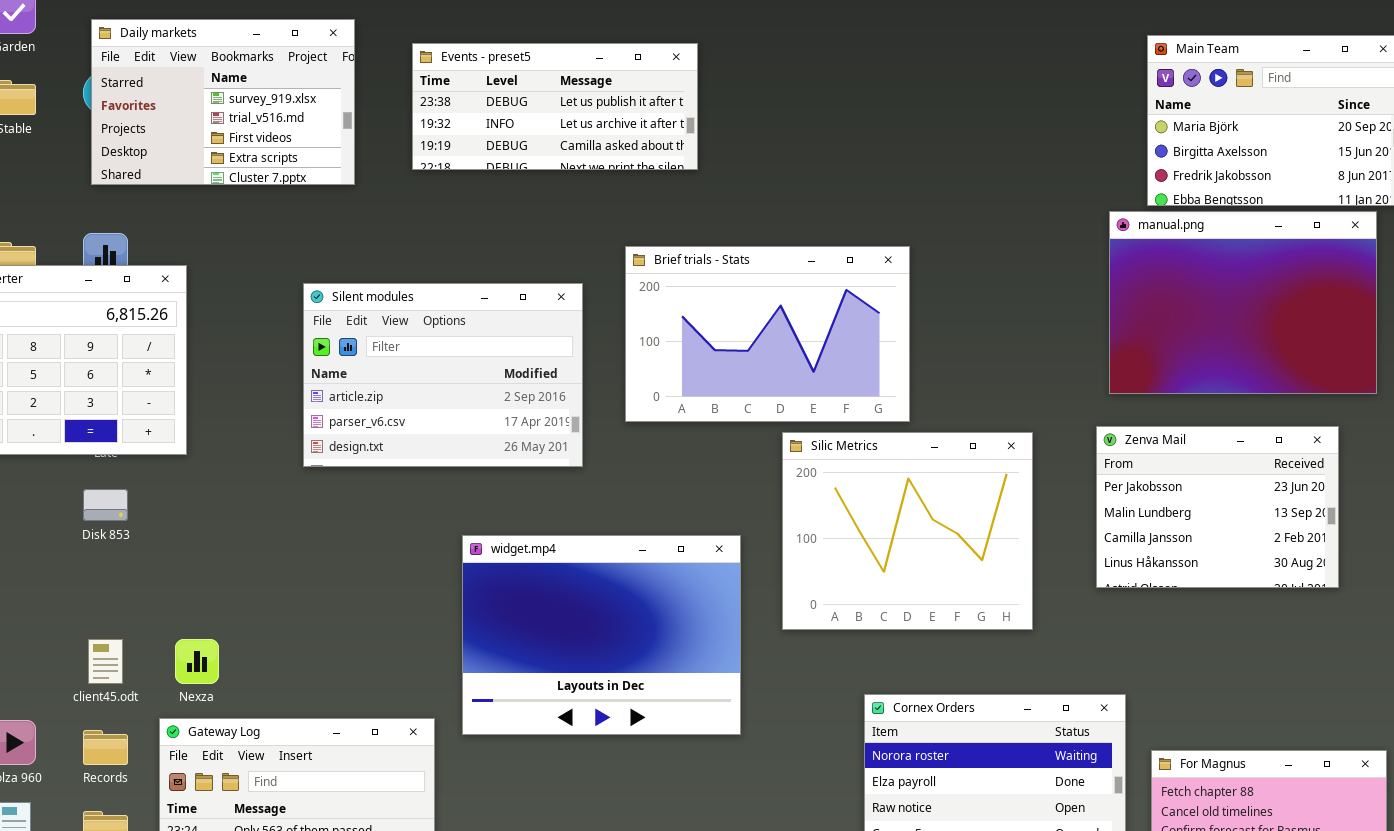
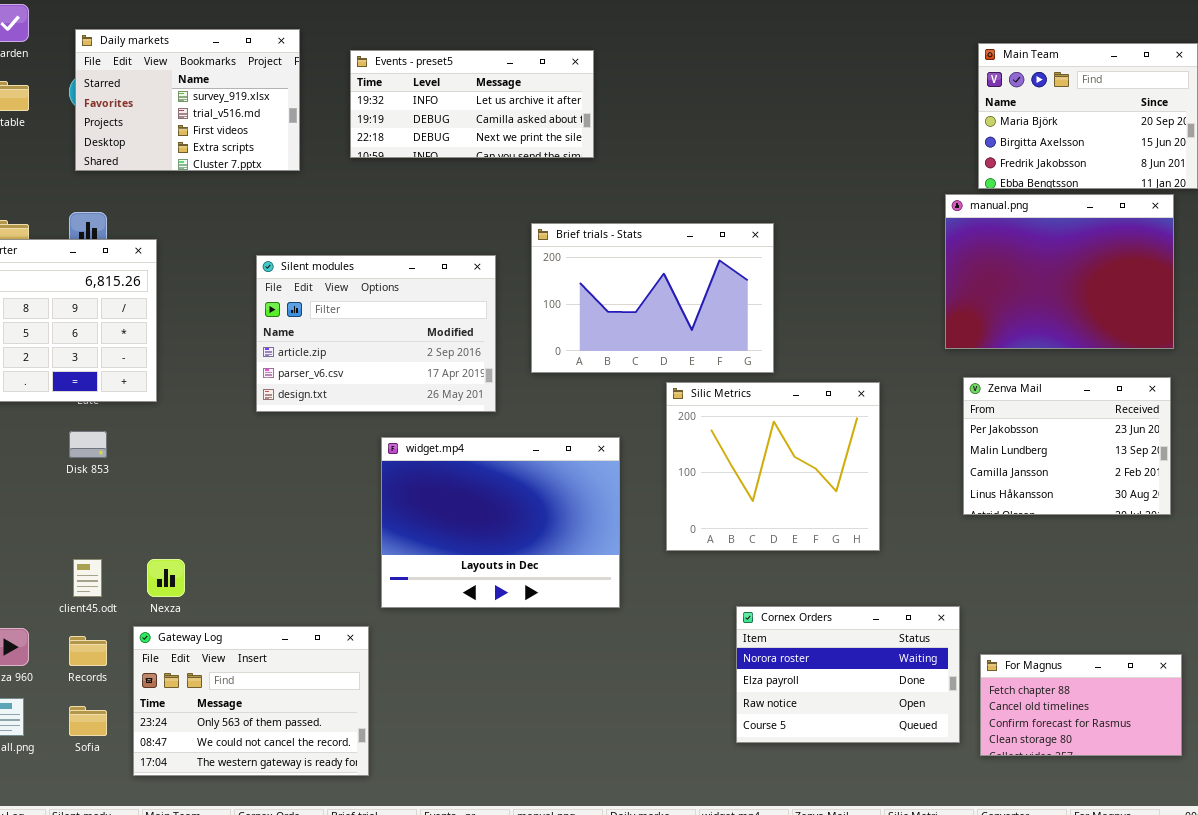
Events - preset5: [412,43,698,170] -> [350,50,594,158], scrolled down 1 row
Zenva Mail: [1096,426,1339,588] -> [963,377,1171,515], moved
widget.mp4: [462,535,741,735] -> [381,437,620,608], moved

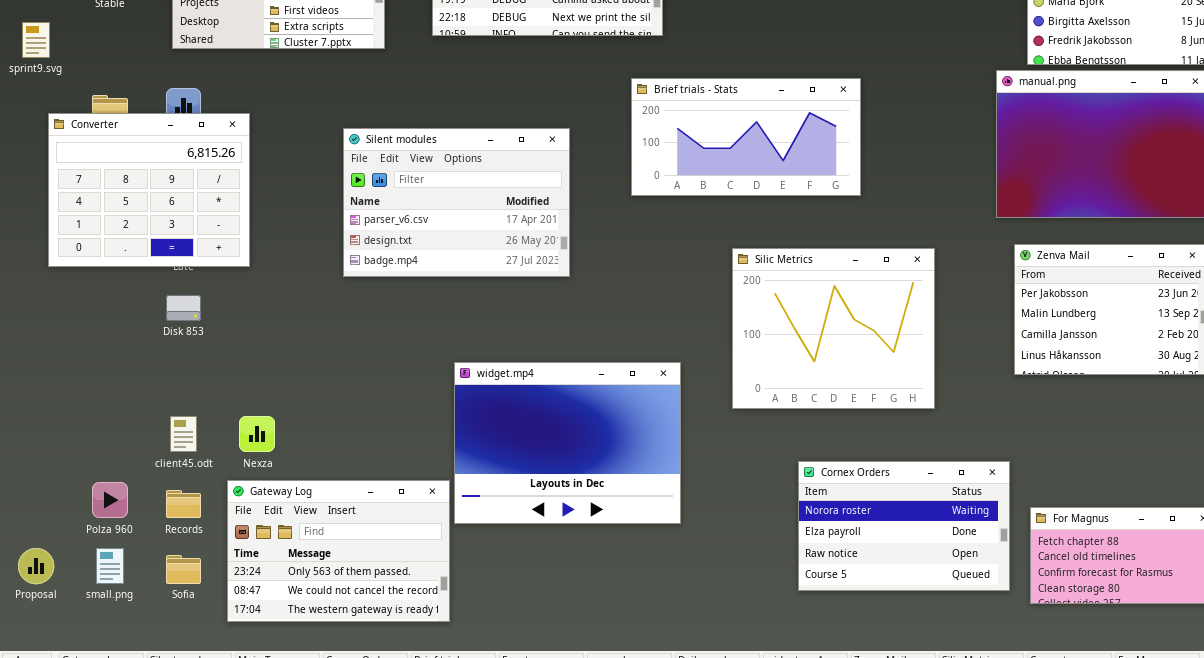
Brief trials - Stats: [531,223,774,373] -> [631,78,861,196], moved, resized
Silent modules: [256,255,496,412] -> [343,128,570,277], scrolled down 1 row
widget.mp4: [381,437,620,608] -> [454,362,681,524], moved

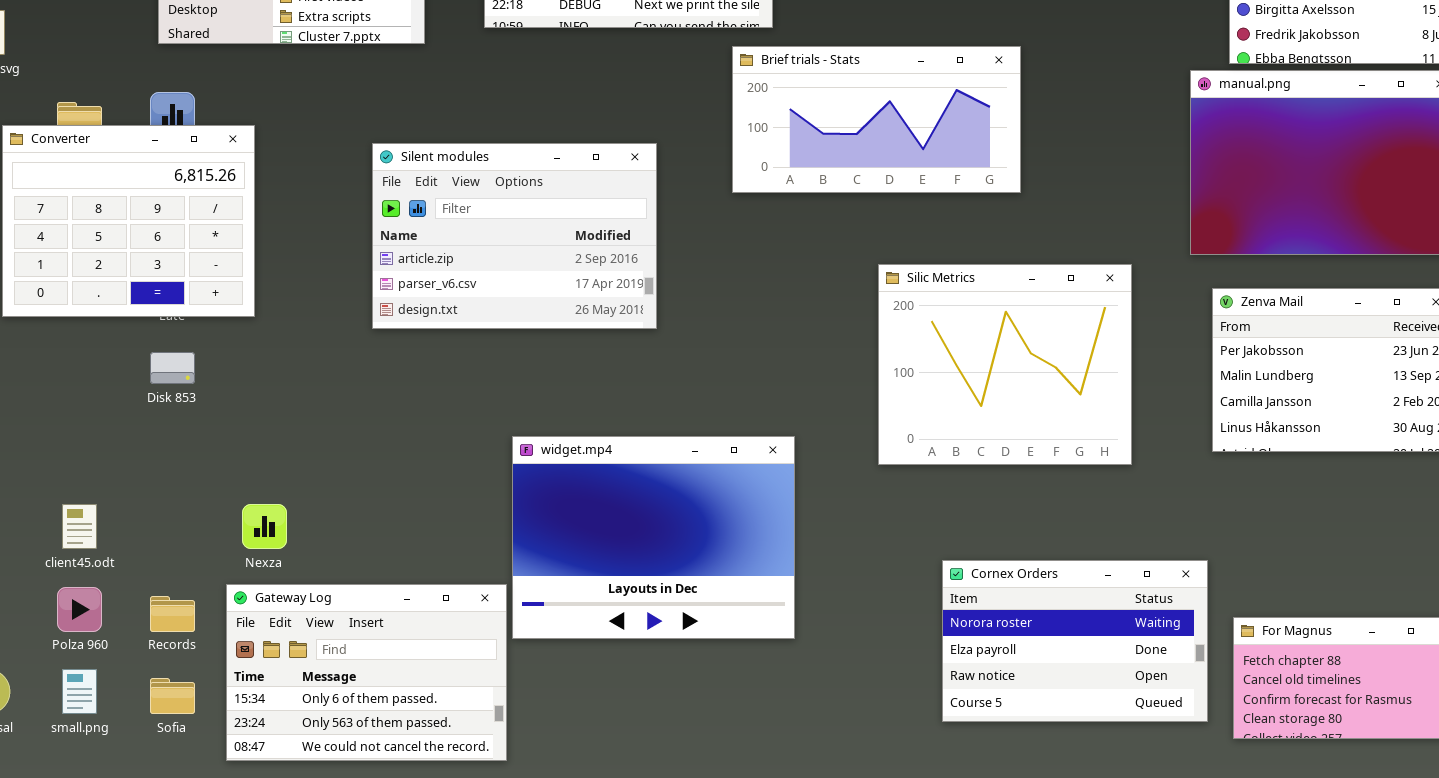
Brief trials - Stats: [631,78,861,196] -> [732,46,1021,193], moved
Silent modules: [343,128,570,277] -> [372,143,657,329], scrolled up 1 row
Silic Metrics: [732,248,935,409] -> [878,264,1132,465], moved
client45.odt: [170,416,197,452] -> [62,504,97,549], moved
Gateway Log: [227,480,450,622] -> [226,584,507,761], scrolled up 1 row

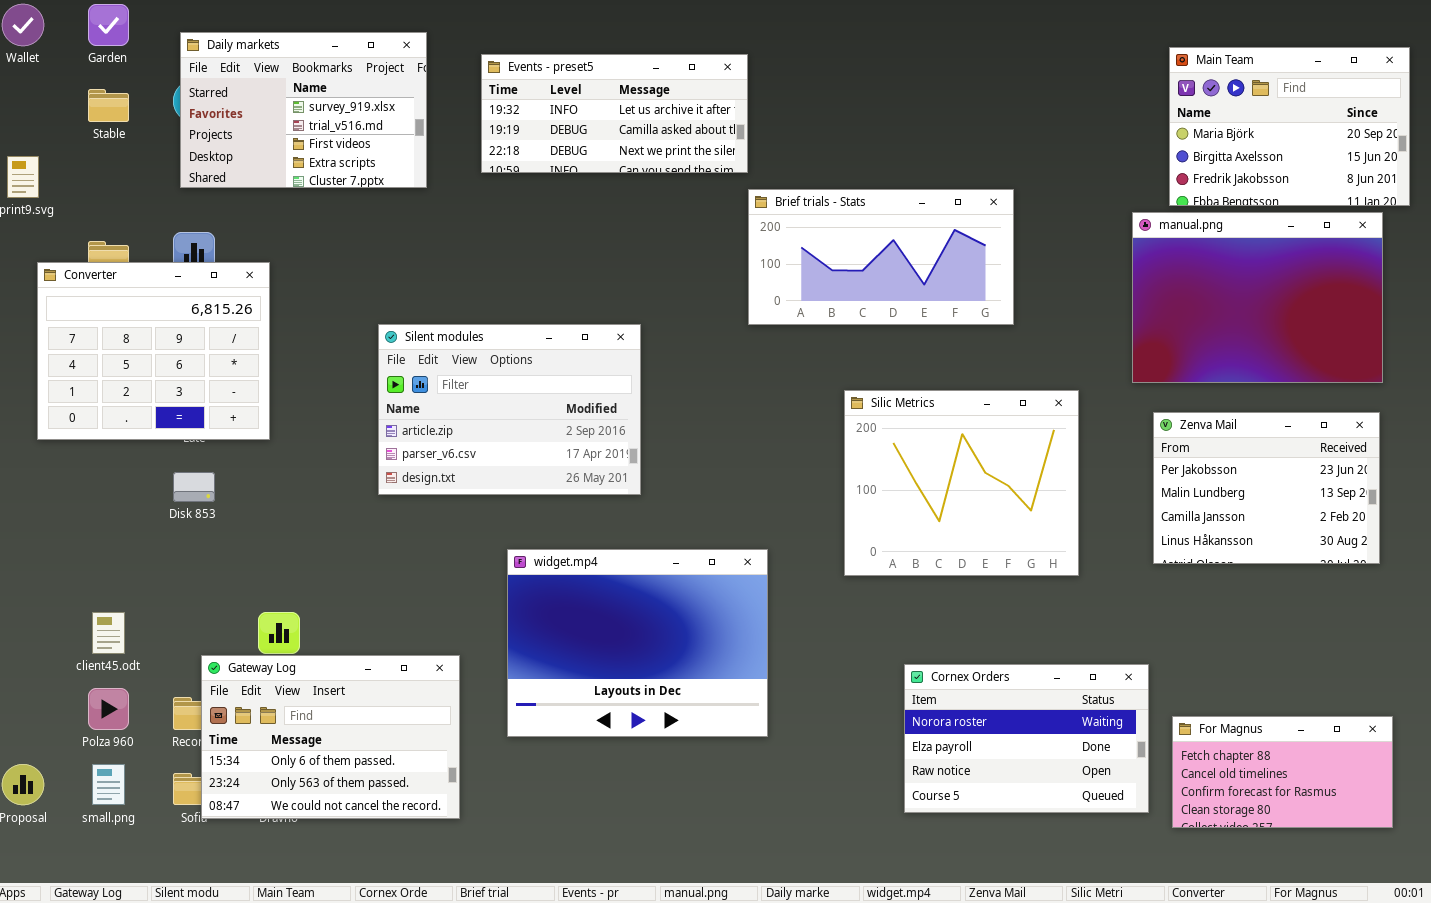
Brief trials - Stats: [732,46,1021,193] -> [748,189,1014,325], moved
Silent modules: [372,143,657,329] -> [378,324,641,495], moved
Gateway Log: [226,584,507,761] -> [201,655,460,819], moved

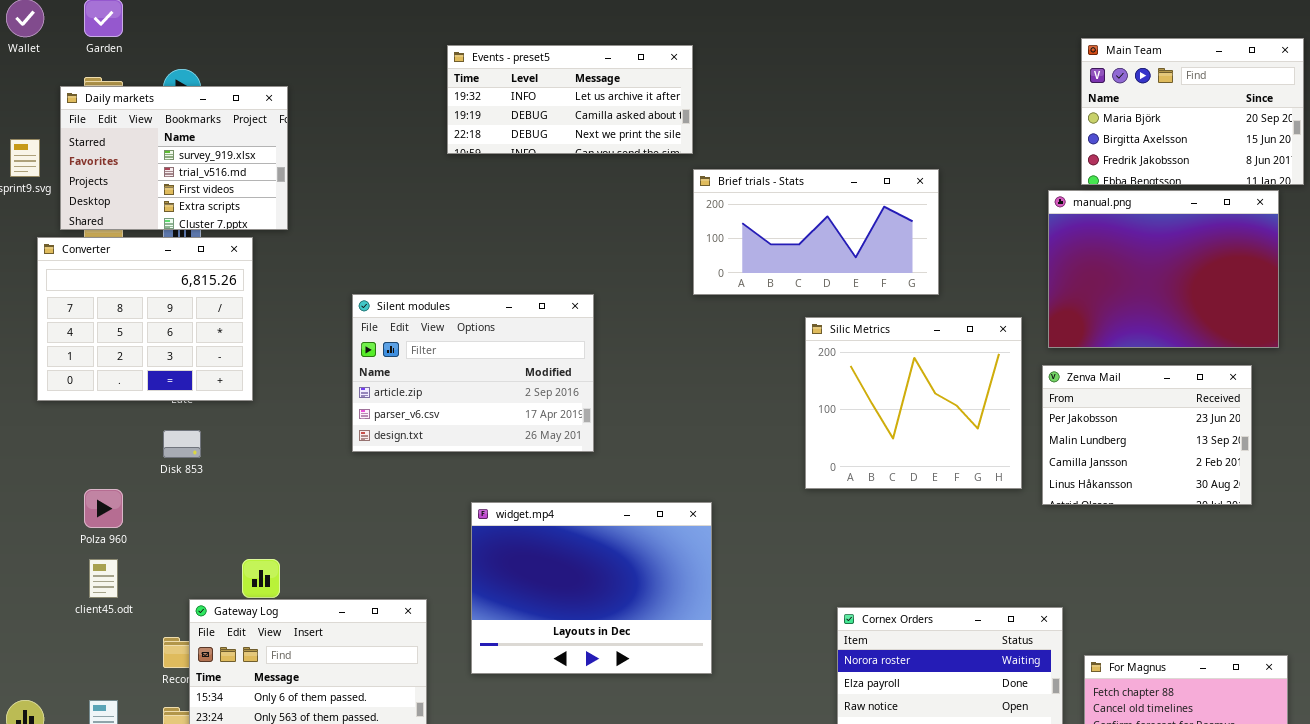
Daily markets: [180,32,427,188] -> [60,86,288,230], moved
Silic Metrics: [844,390,1079,576] -> [805,317,1022,489], moved
Zenva Mail: [1153,412,1380,564] -> [1042,365,1252,505], moved
Polza 960: [88,688,129,730] -> [84,489,123,528], moved

